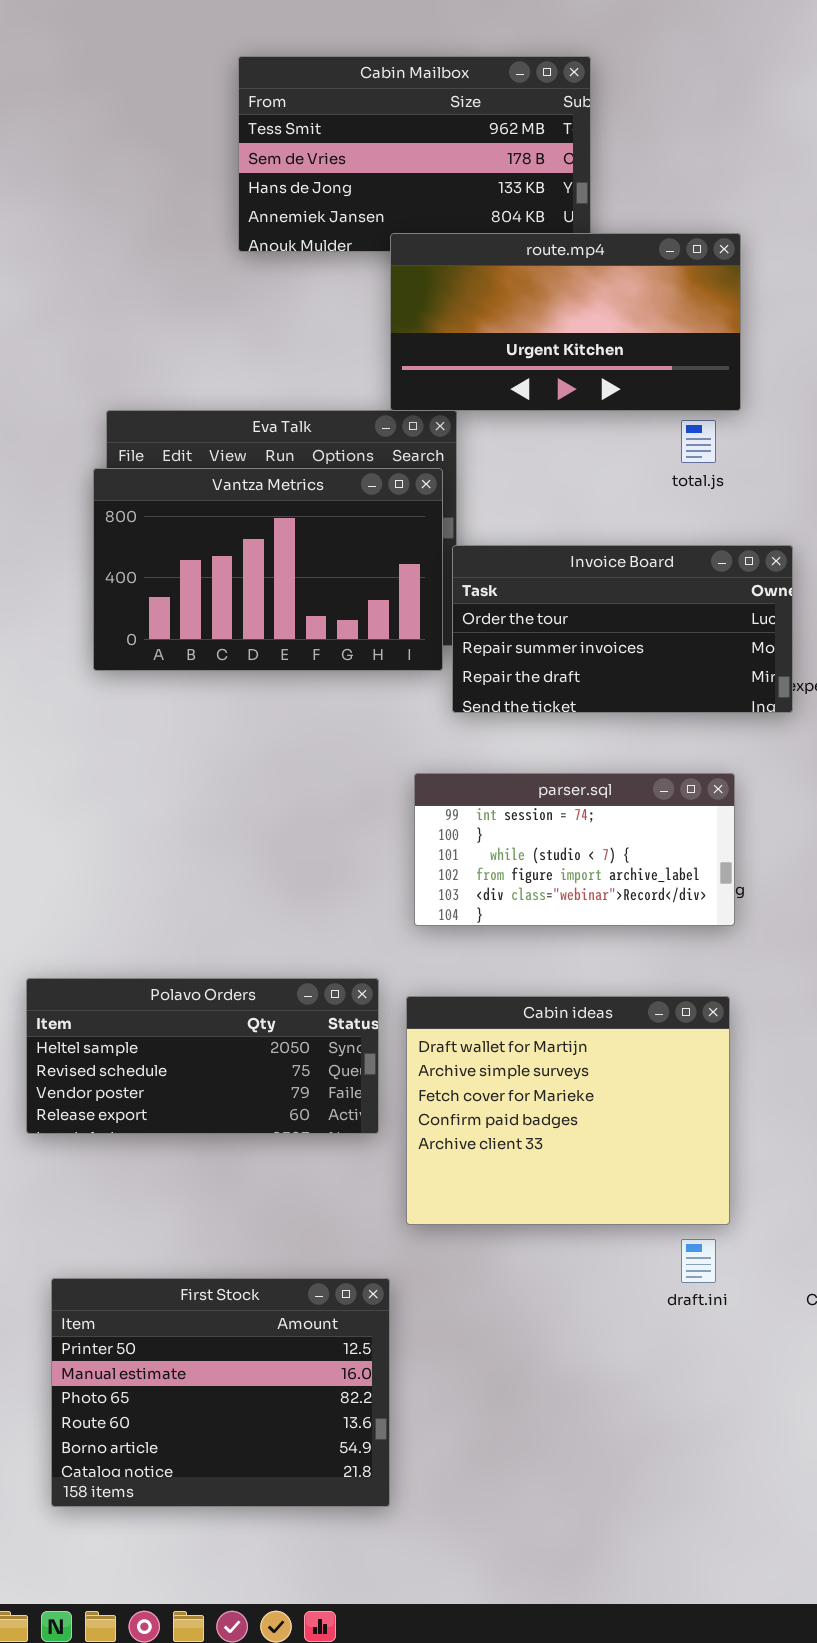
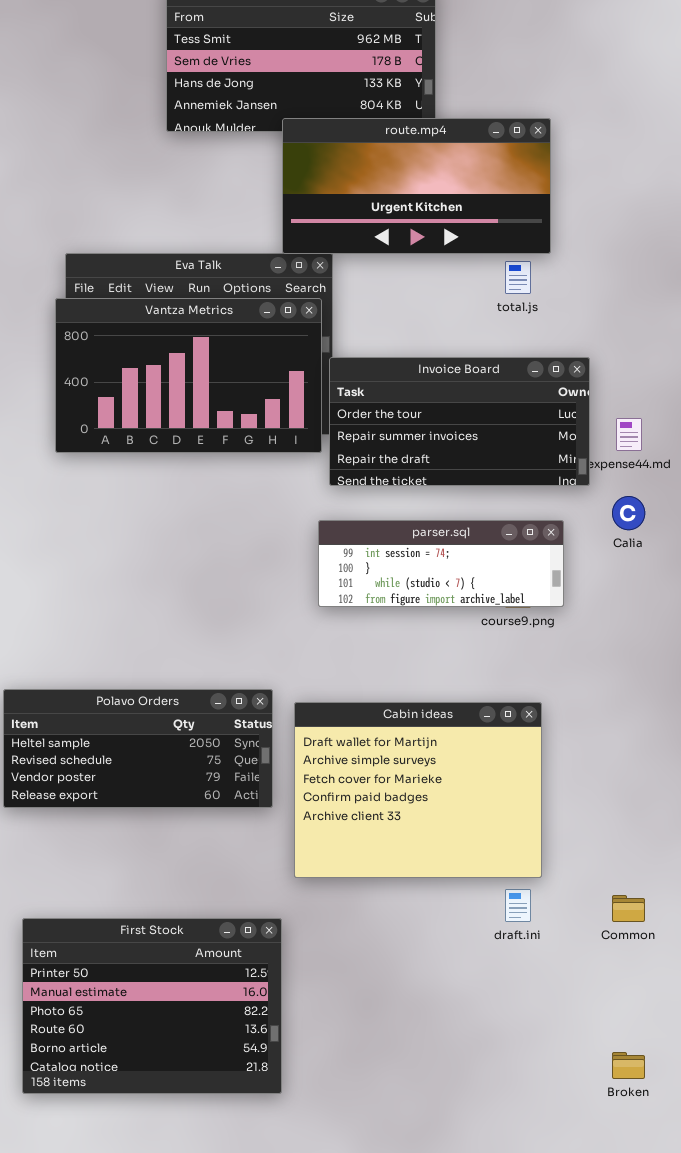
parser.sql: [414,773,735,926] -> [318,520,564,607], moved, resized

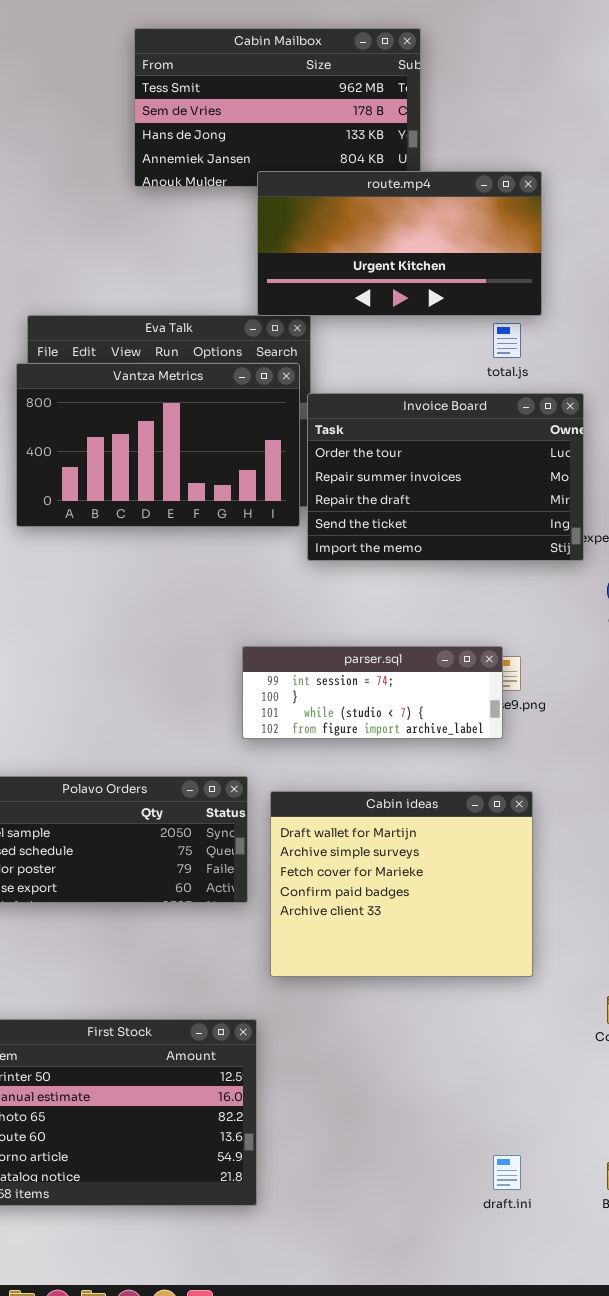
Invoice Board: [329,357,590,486] -> [307,393,584,561], resized
parser.sql: [318,520,564,607] -> [242,646,503,739], moved
draft.ini: [505,889,531,922] -> [493,1155,521,1190], moved

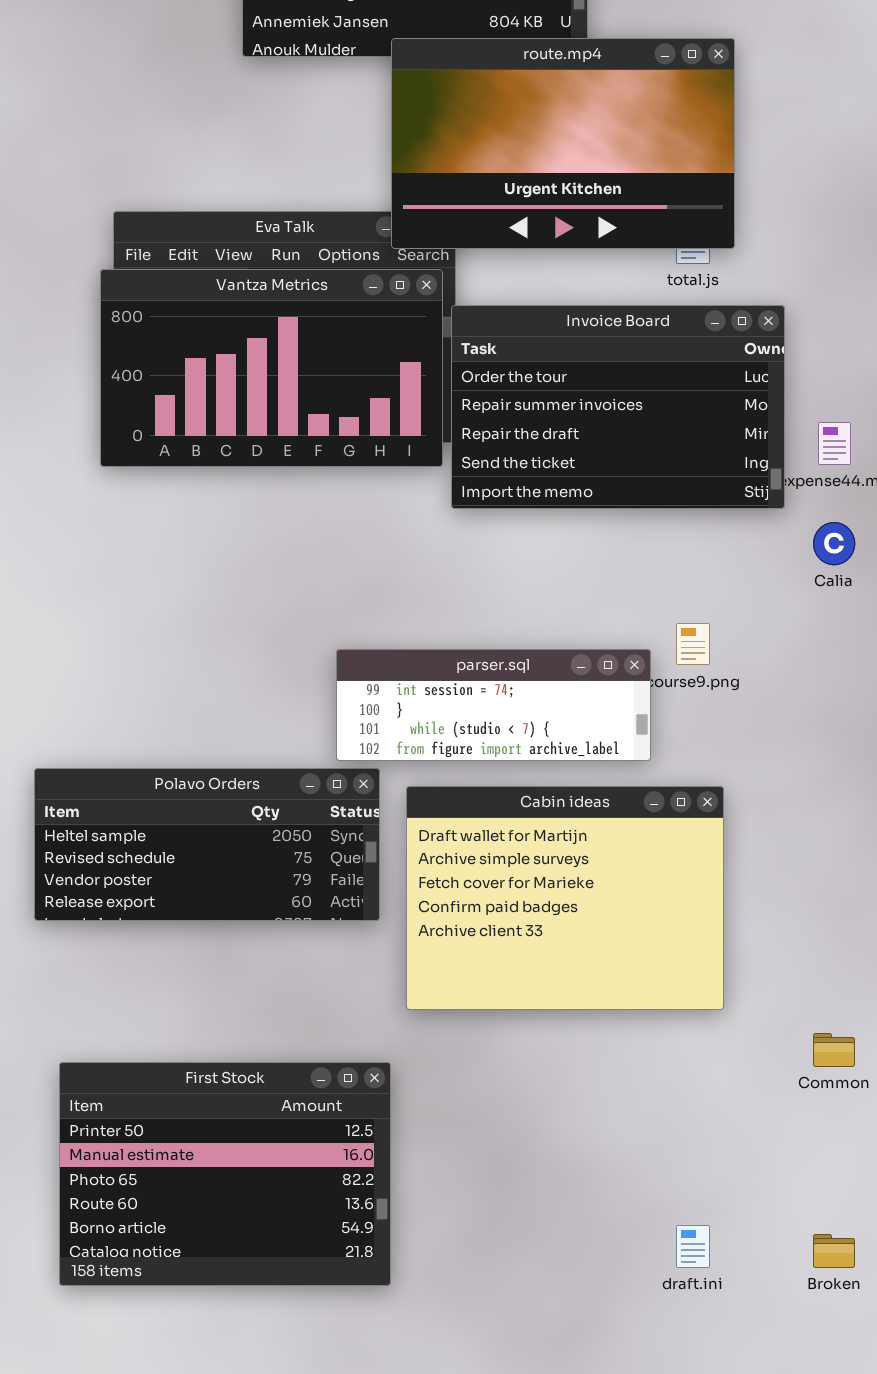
route.mp4: [257,171,542,316] -> [391,38,735,249], resized
parser.sql: [242,646,503,739] -> [336,649,651,761], moved

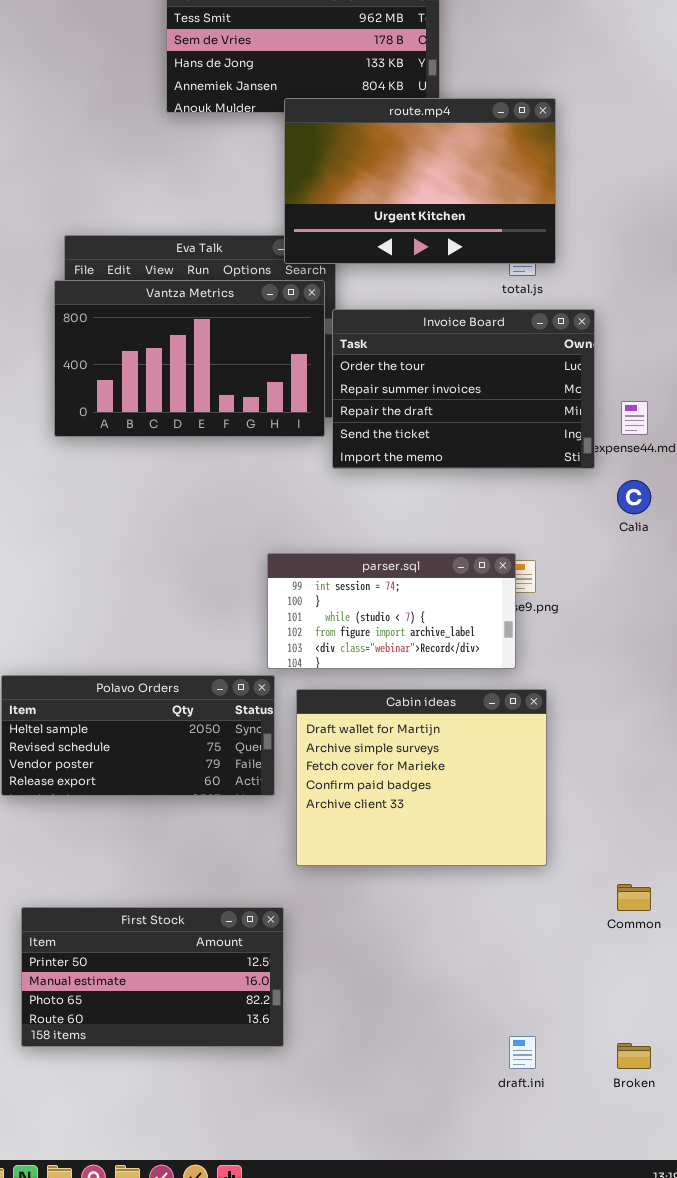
parser.sql: [336,649,651,761] -> [267,553,516,669], moved, resized
First Stock: [59,1062,391,1286] -> [21,907,284,1047], resized

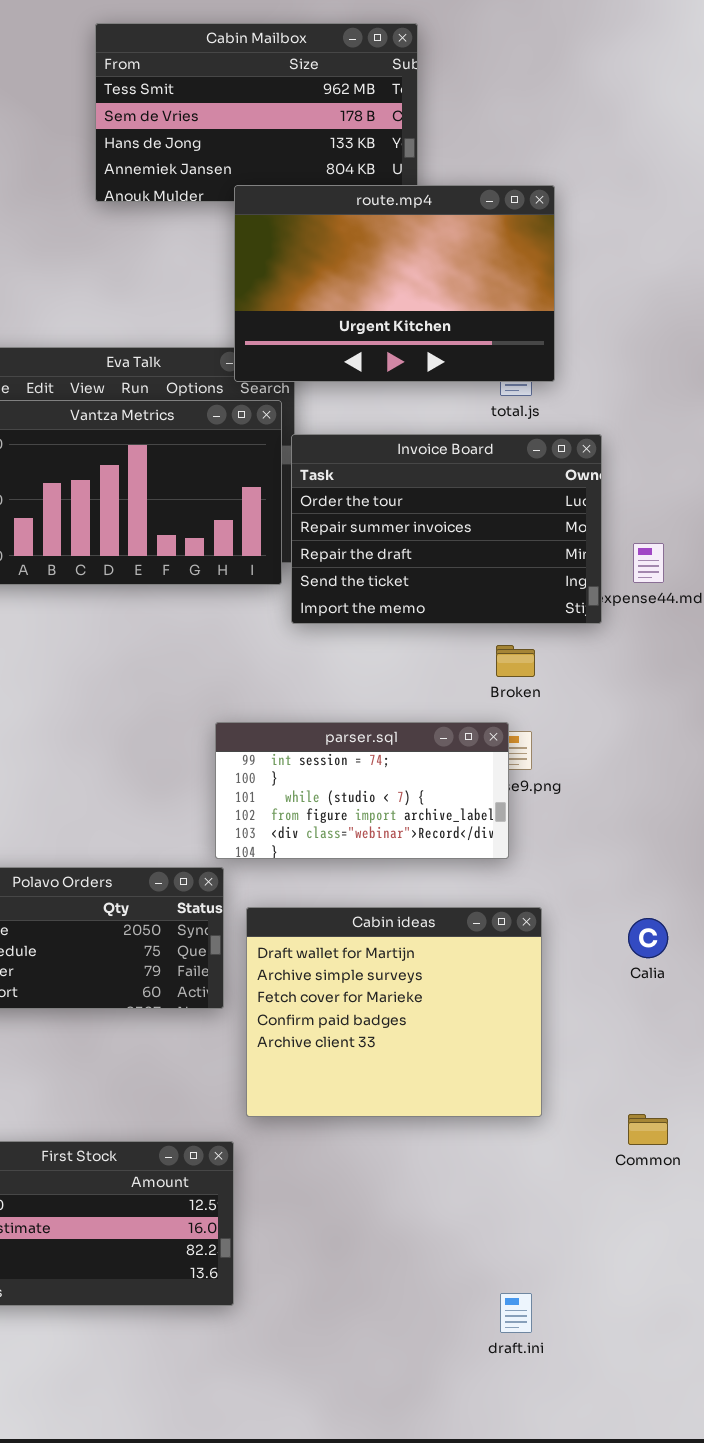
Calia: [617,480,651,514] -> [628,918,668,958], moved
Cabin ideas: [296,689,547,866] -> [246,907,542,1117], moved
Broken: [617,1043,651,1069] -> [496,645,535,677], moved

